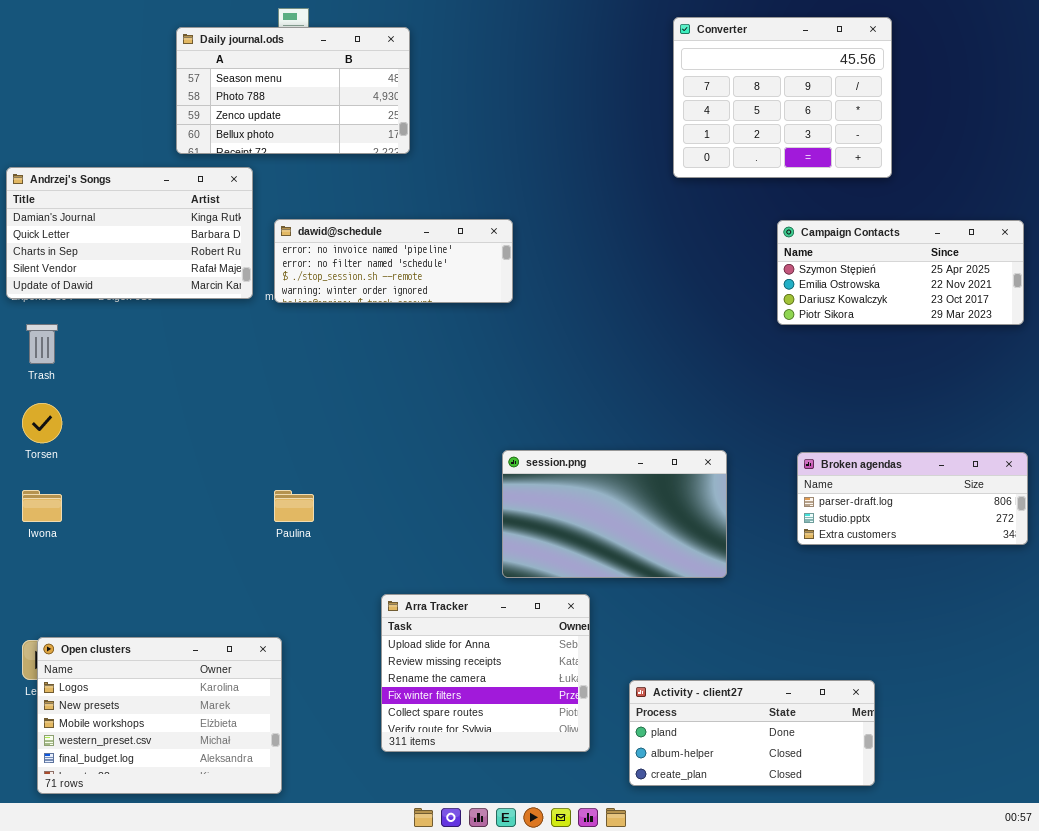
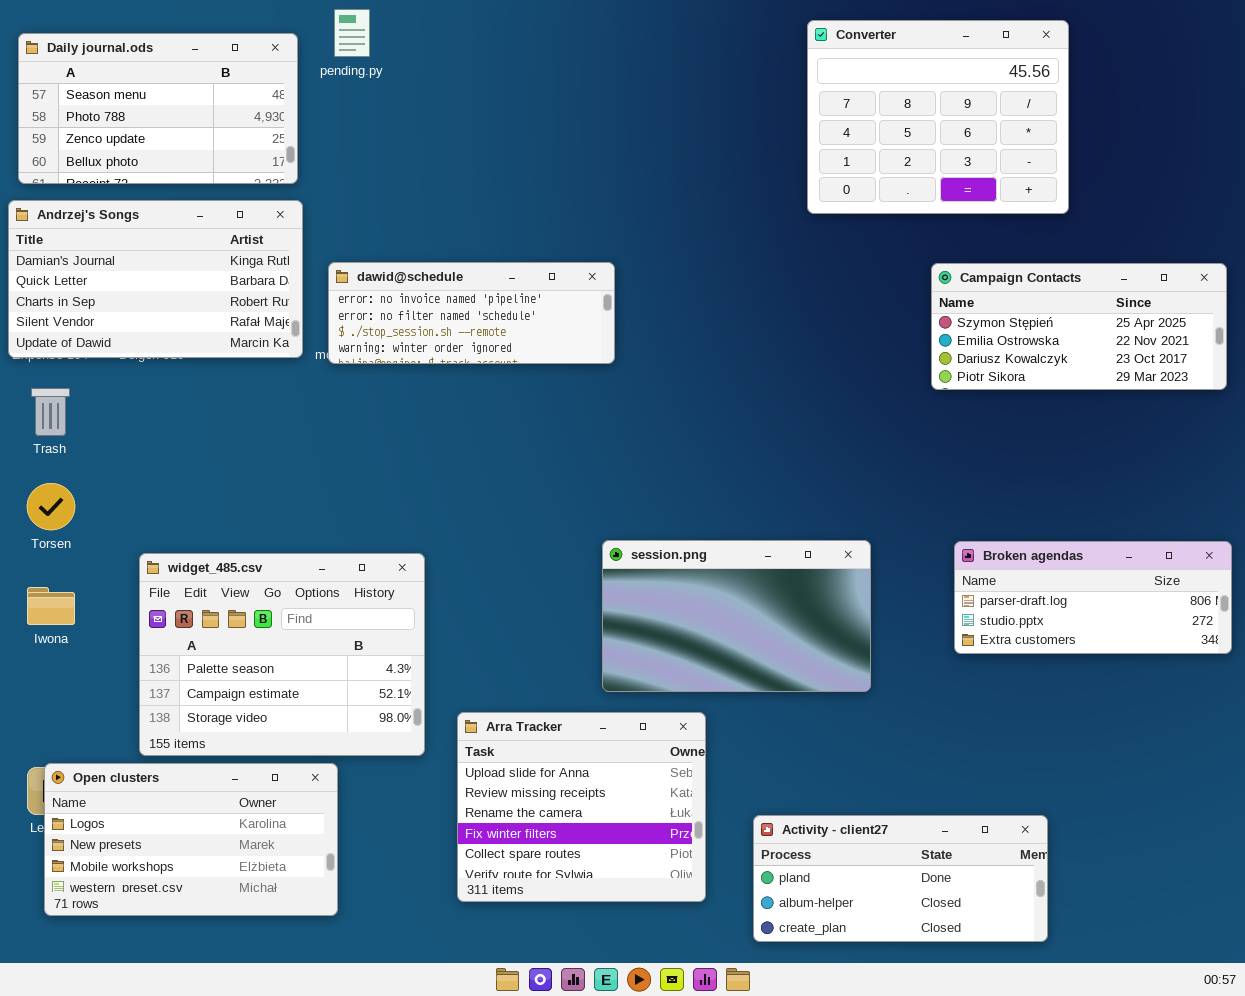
Daily journal.ods: [176,27,410,154] -> [18,33,298,184], moved
widget_485.csv: none -> [139,553,425,756], opened
Open clusters: [37,637,282,794] -> [44,763,338,916], resized

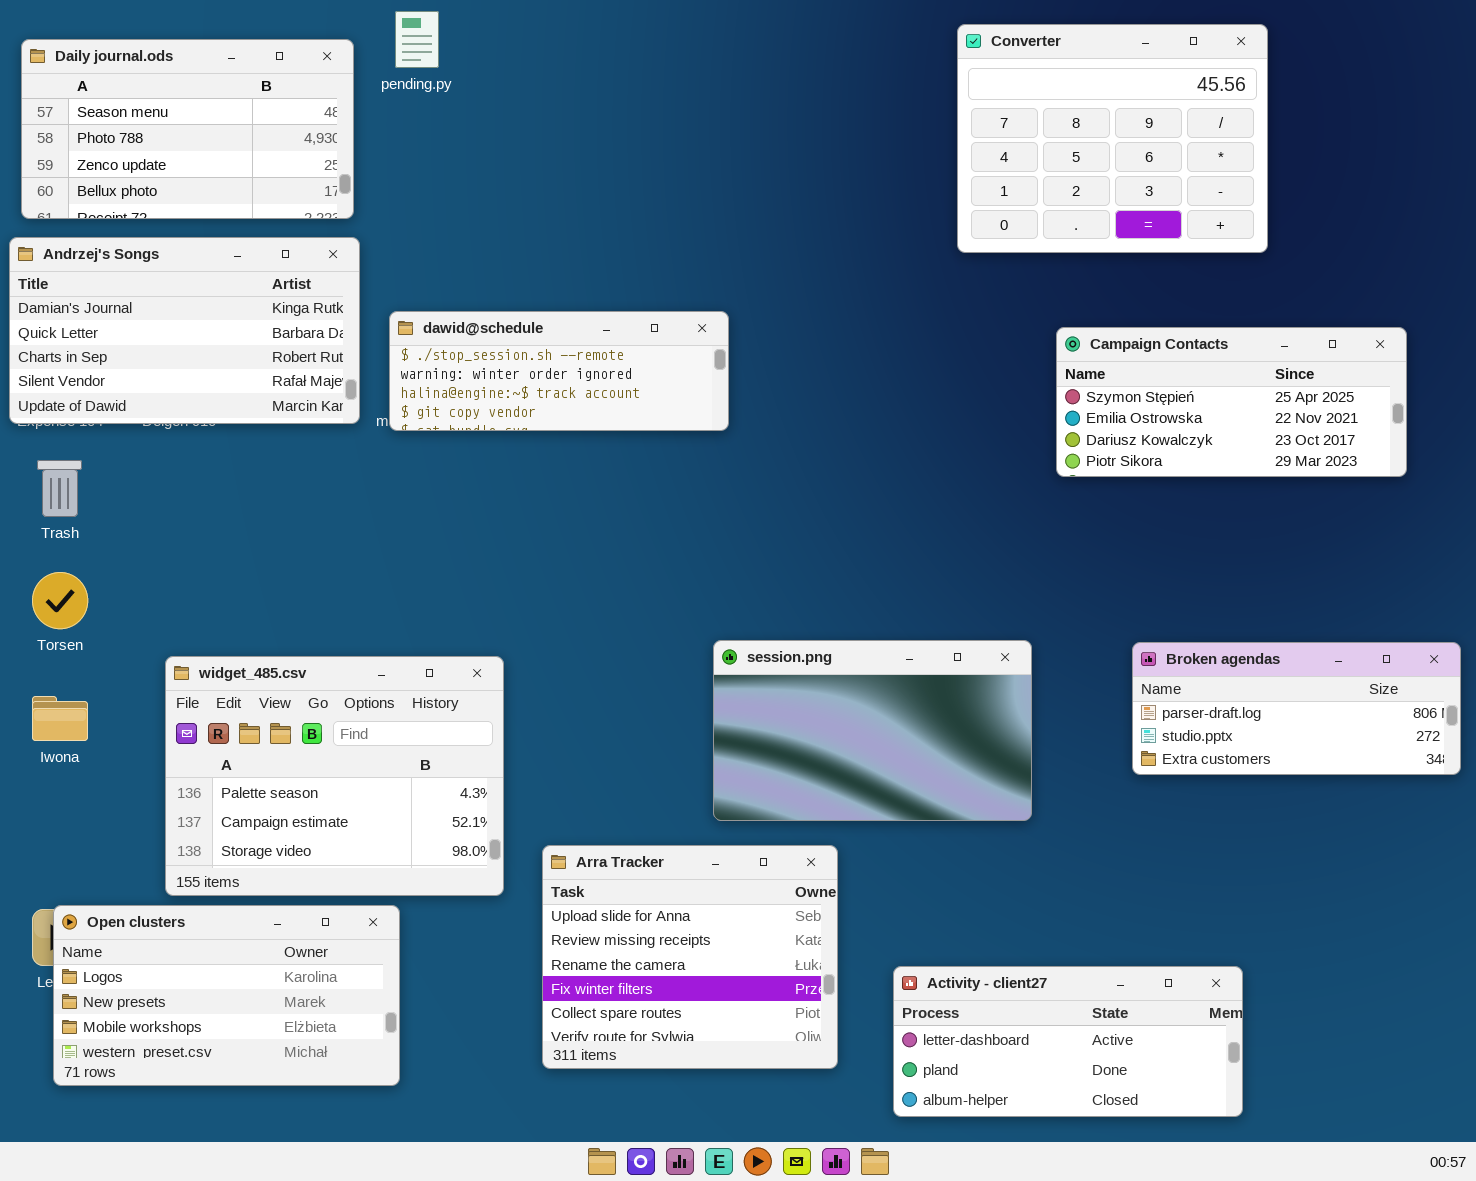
dawid@schedule: [328,262,615,364] -> [389,311,729,431], scrolled down 2 rows
Campaign Contacts: [931,263,1227,390] -> [1056,327,1407,477], moved
Activity - client27: [753,815,1048,942] -> [893,966,1243,1117], scrolled up 1 row

